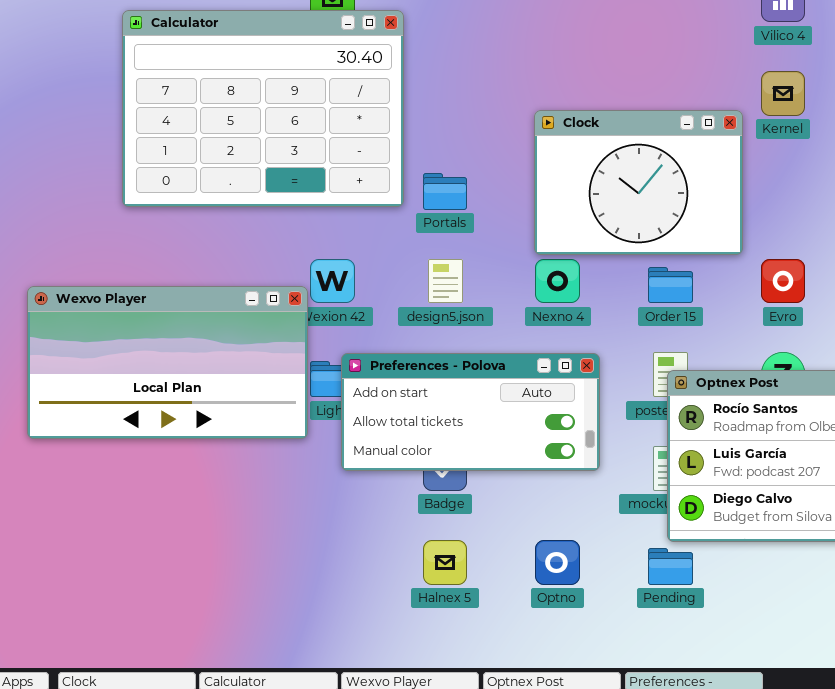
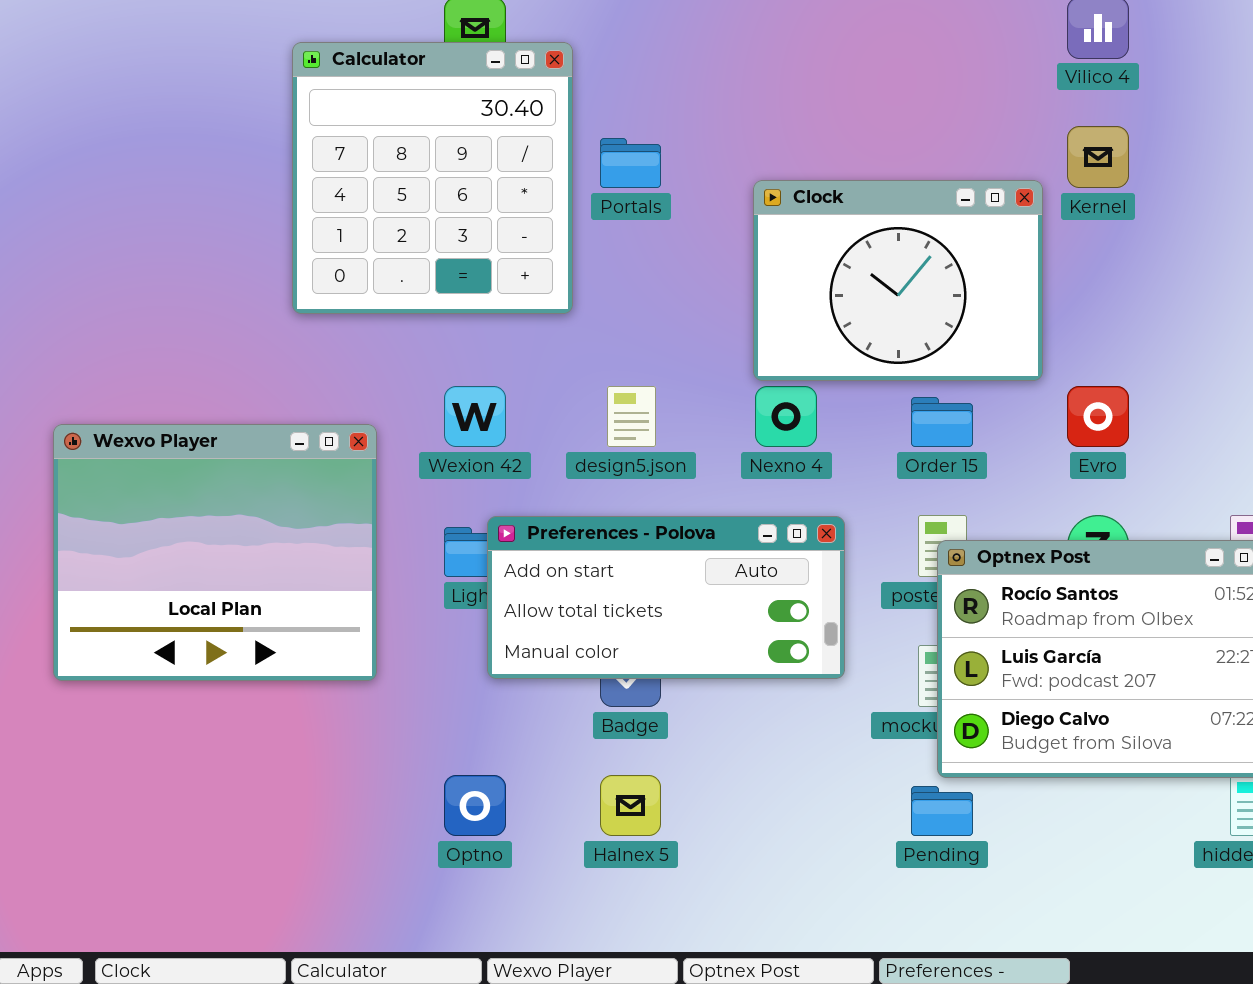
Calculator: [122,10,404,207] -> [292,42,573,314], resized
Portals: [423,173,467,210] -> [600,138,661,188], moved
Wexvo Player: [27,286,308,439] -> [53,424,377,681], resized
Optno: [535,540,580,585] -> [444,775,506,836], moved

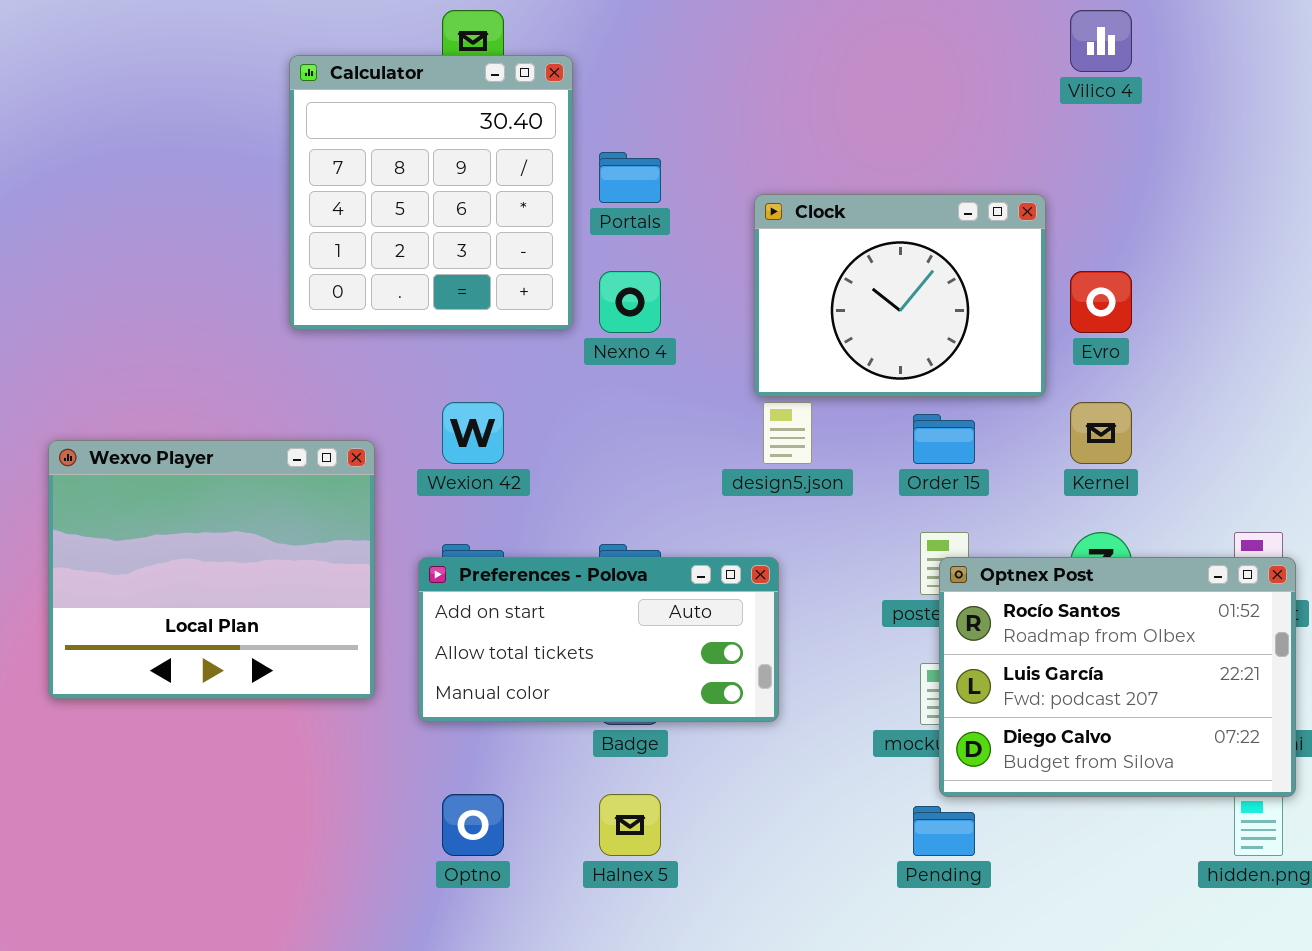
Kernel: [1067,126,1129,188] -> [1070,402,1132,464], moved
design5.json: [607,386,656,447] -> [763,402,812,464], moved
Nexno 4: [755,386,817,447] -> [599,271,661,333], moved
Evro: [1067,386,1129,447] -> [1070,271,1132,333], moved
Preferences - Polova: [487,516,845,679] -> [418,557,779,722], moved

